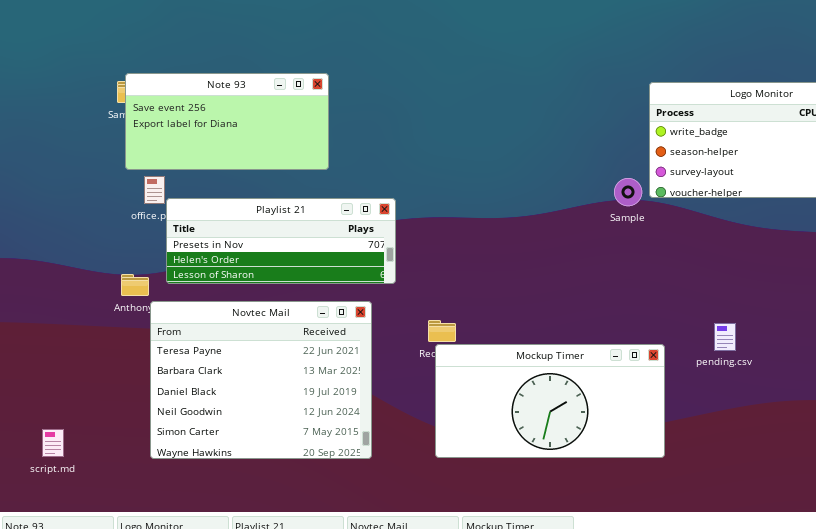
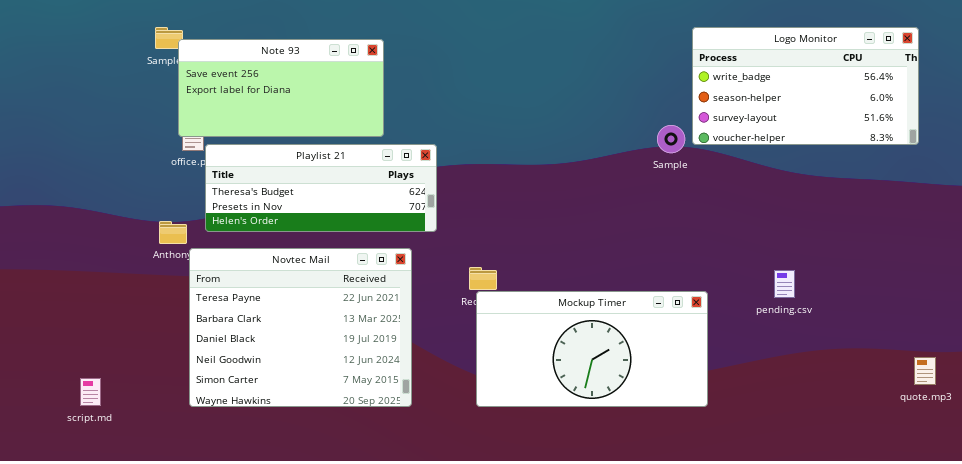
Note 93: [125,73,329,170] -> [178,39,384,137], moved
Playlist 21: [166,198,396,284] -> [205,144,437,232], scrolled up 1 row
pending.csv: [714,323,736,351] -> [774,270,795,298], moved

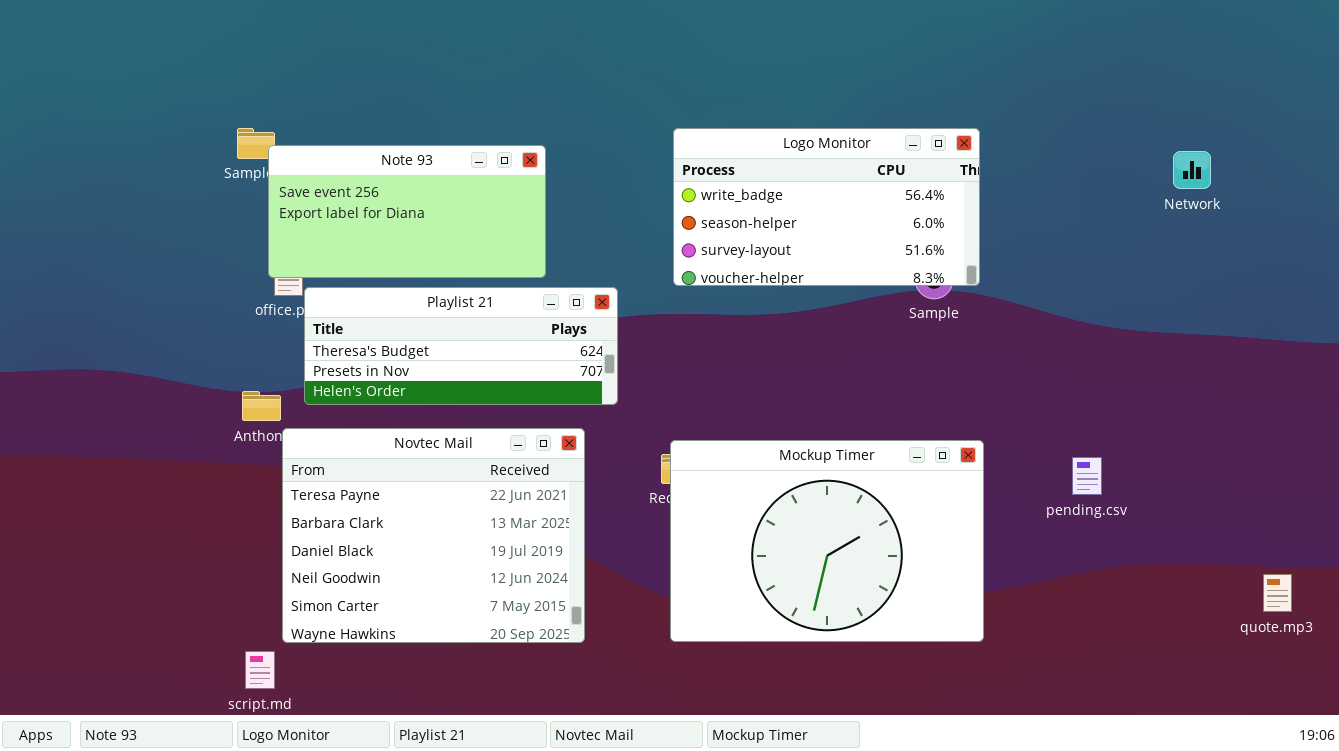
Logo Monitor: [692,27,919,145] -> [673,128,980,286], moved
Mockup Timer: [476,291,708,407] -> [670,440,984,642], resized
script.md: [80,378,101,406] -> [245,651,275,689], moved

